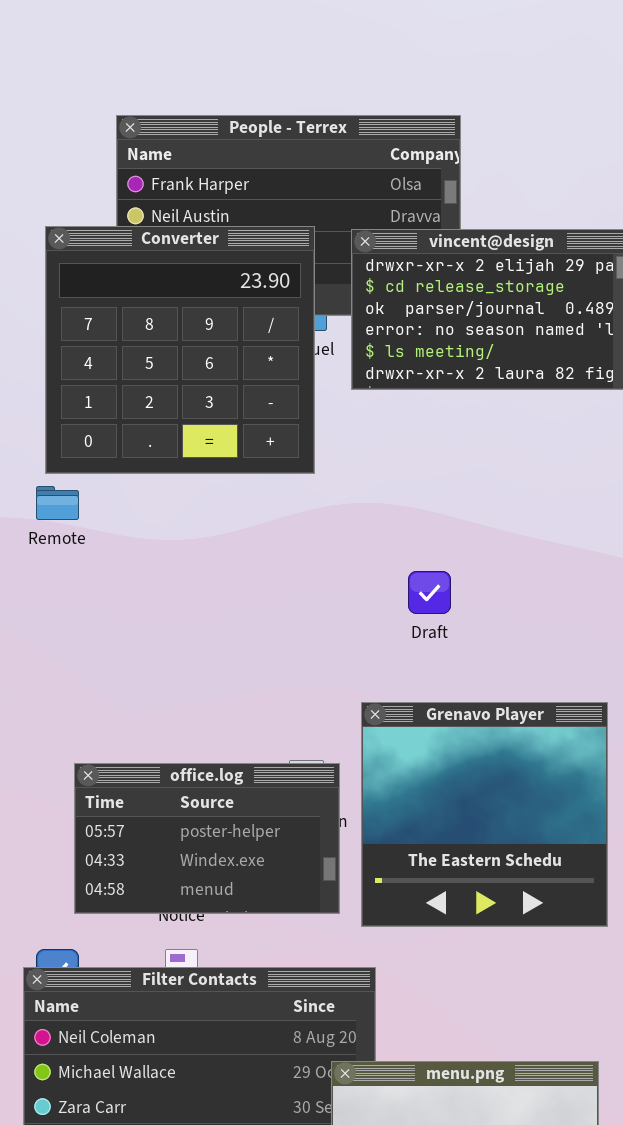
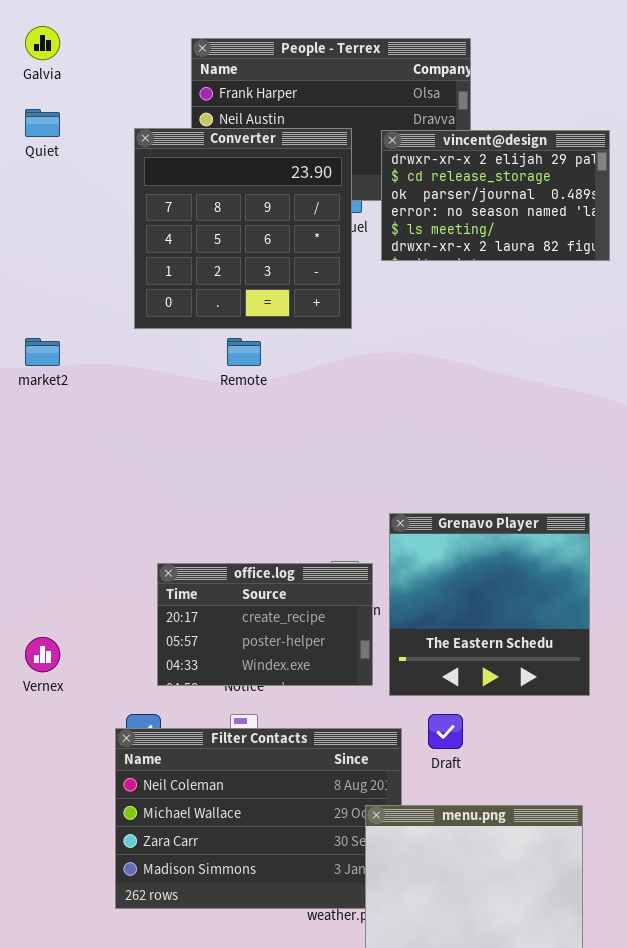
Remote: [36,486,79,520] -> [227,338,261,366], moved
Draft: [408,571,451,614] -> [428,714,463,749], moved
office.log: [74,763,340,914] -> [157,563,373,686], scrolled up 1 row

